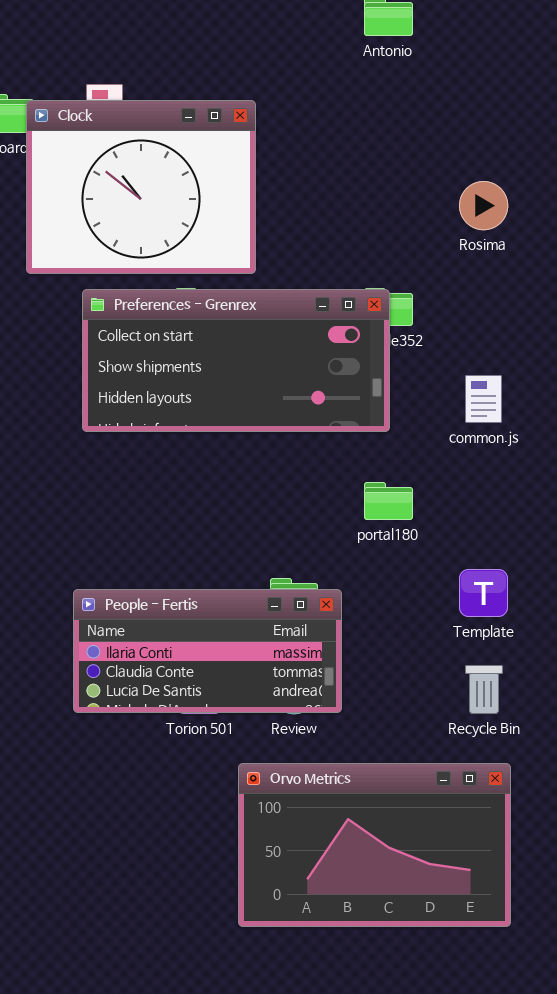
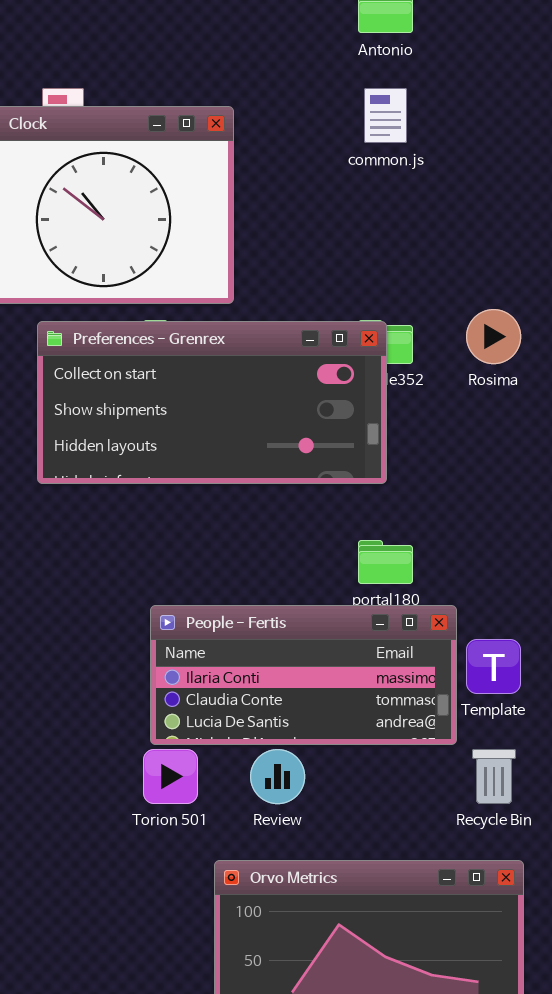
Rosima: [459,181,508,230] -> [466,309,521,364], moved
common.js: [465,375,502,423] -> [364,88,407,143], moved
People - Fertis: [73,589,342,713] -> [150,605,457,745], moved

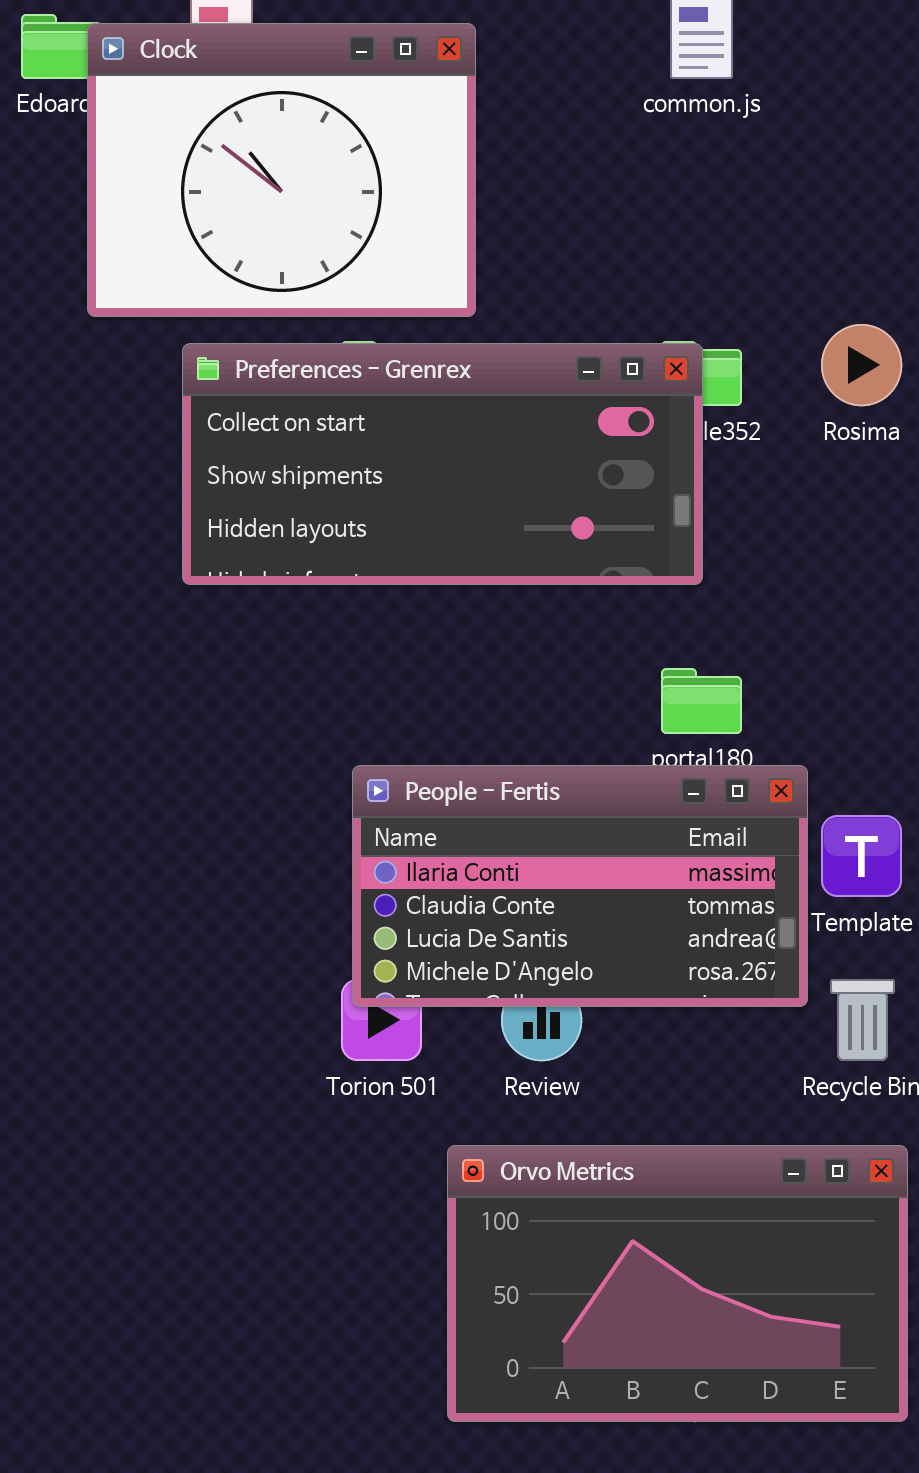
People - Fertis: [150,605,457,745] -> [352,765,808,1007], resized

